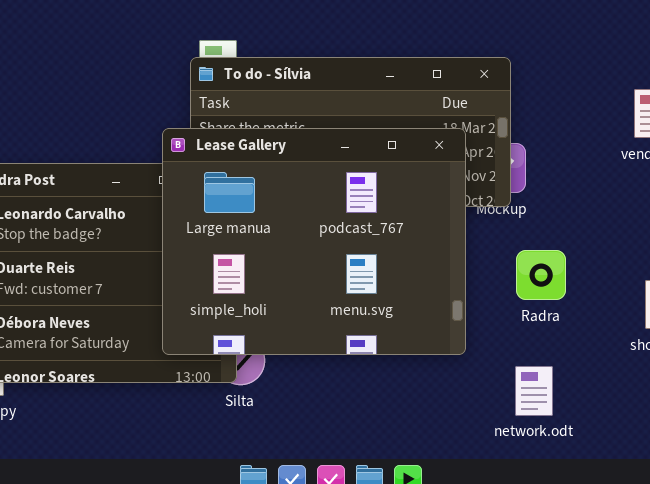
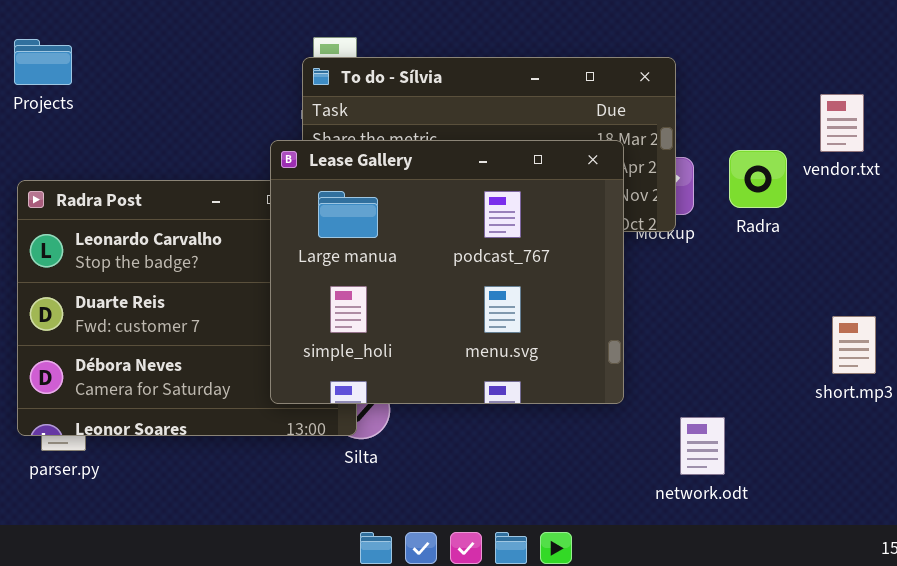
Radra: [516,250,566,300] -> [729,150,787,208], moved

